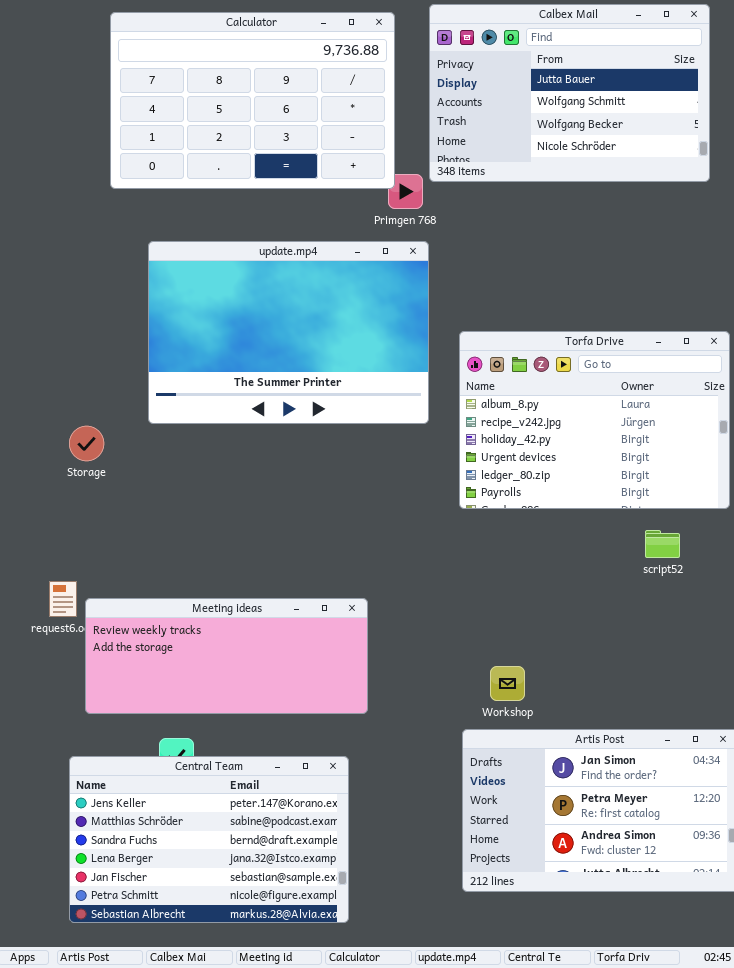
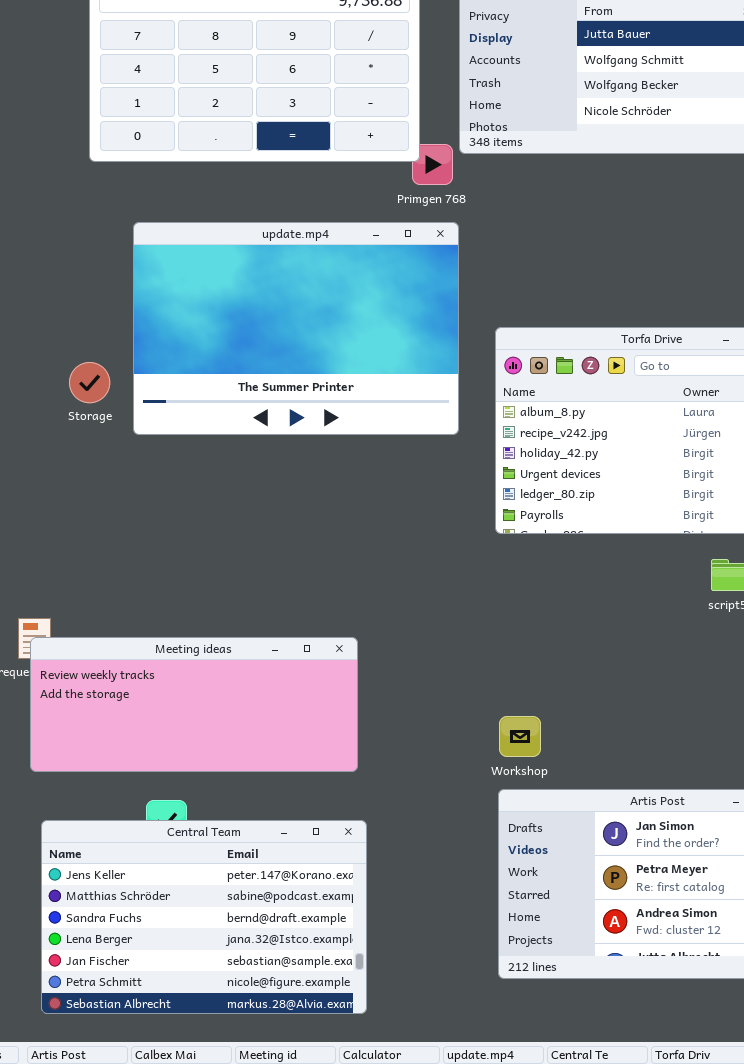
Storage: [69,426,104,461] -> [69,362,110,403], moved
Meeting ideas: [85,598,368,714] -> [30,637,358,772], moved
Workshop: [490,666,525,701] -> [499,716,541,757], moved

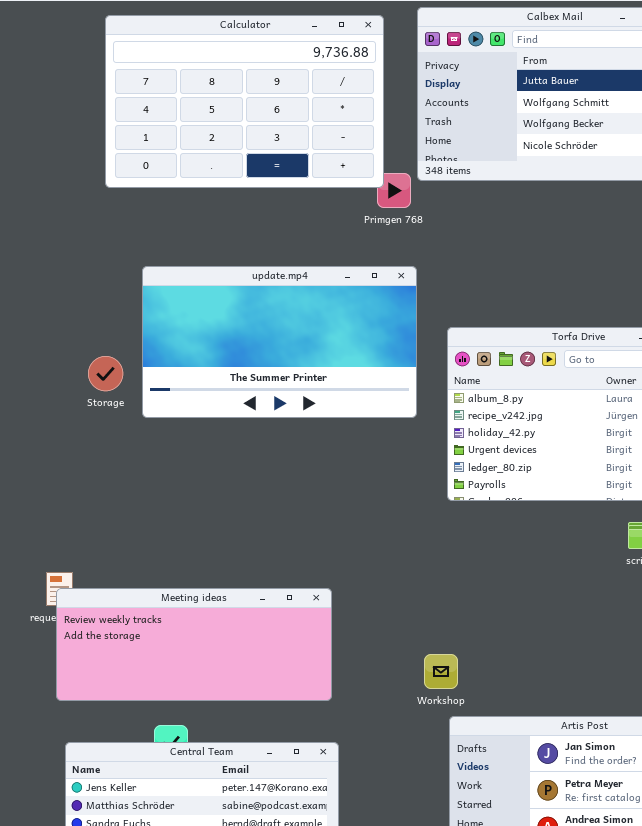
update.mp4: [133,222,459,435] -> [142,266,417,418], resized
Workshop: [499,716,541,757] -> [424,654,458,689], moved

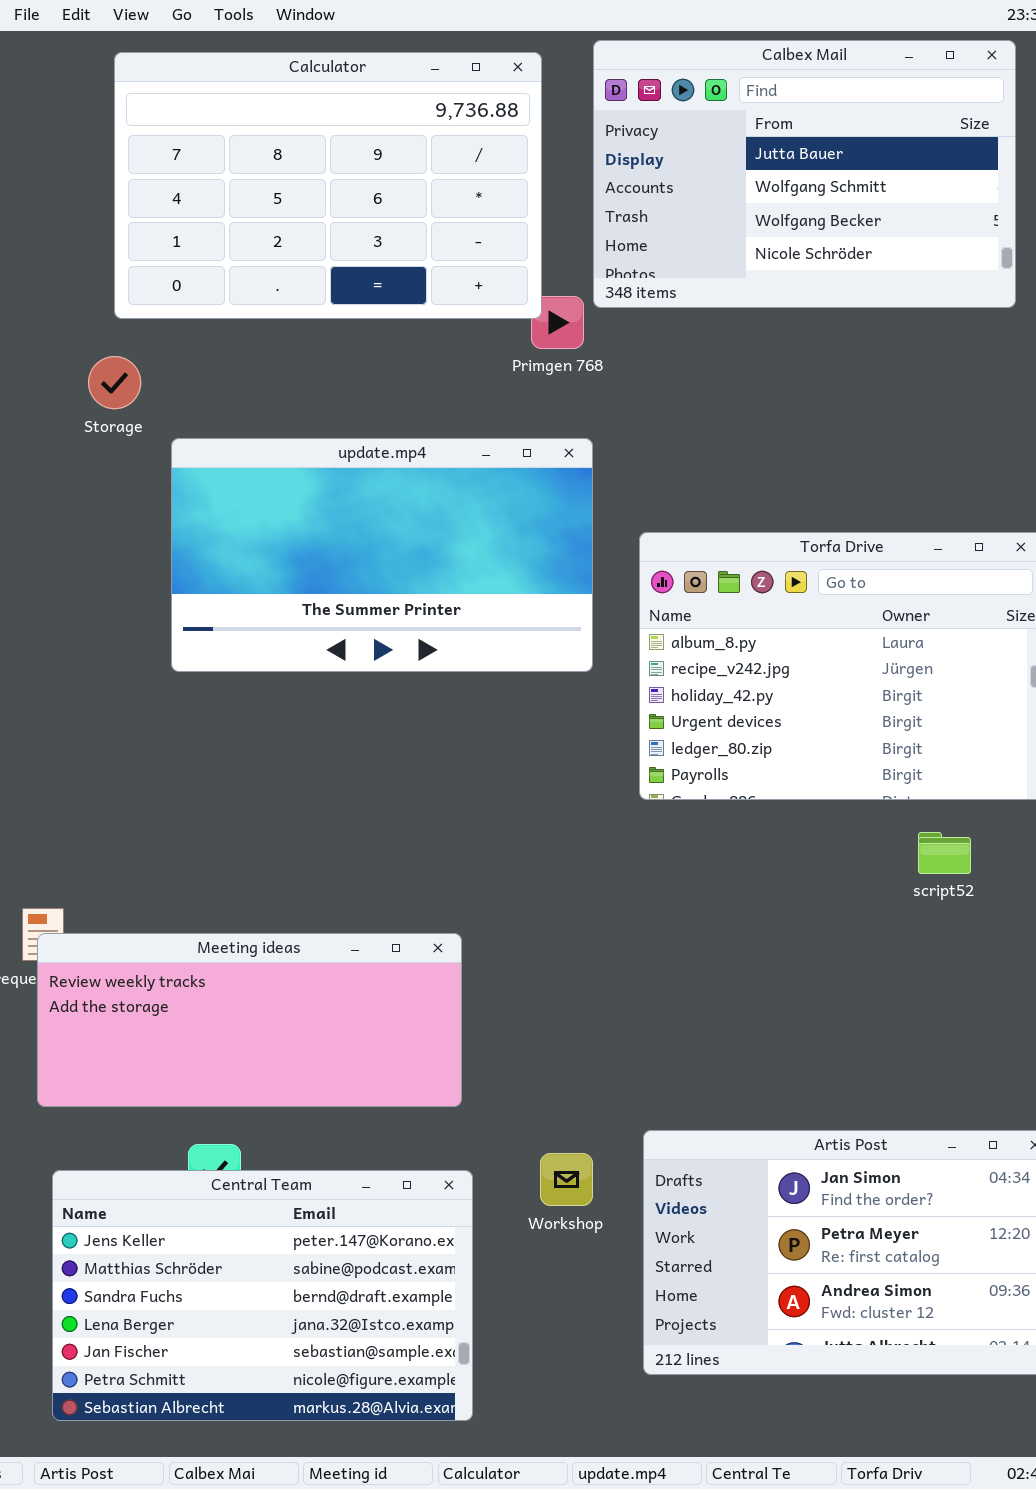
Storage: [88,356,123,391] -> [88,356,141,409], moved
Workshop: [424,654,458,689] -> [540,1153,593,1206], moved

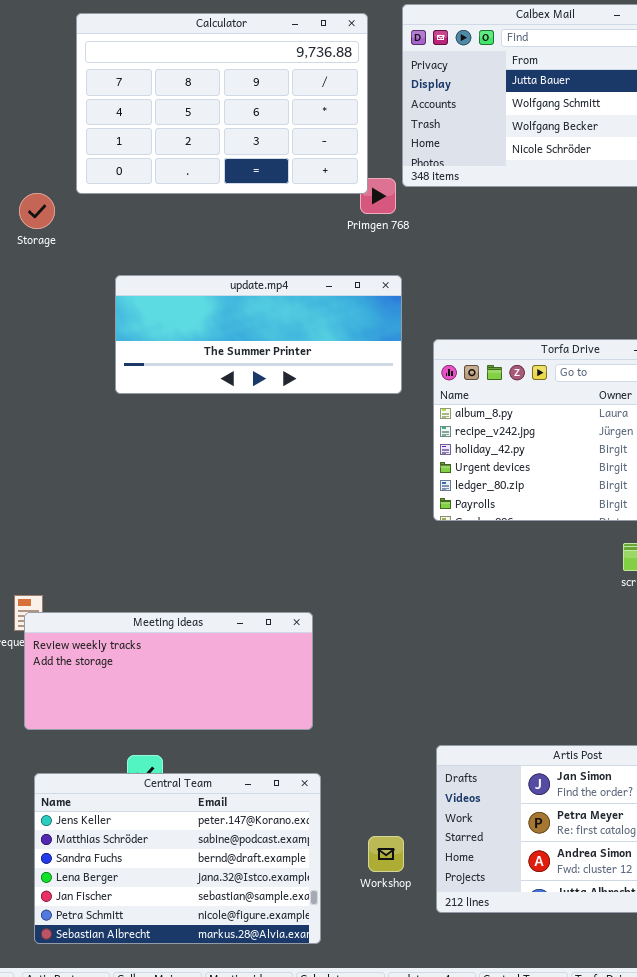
Storage: [88,356,141,409] -> [19,193,55,229], moved
update.mp4: [171,438,593,672] -> [115,275,402,394], resized
Workshop: [540,1153,593,1206] -> [368,836,404,872], moved

